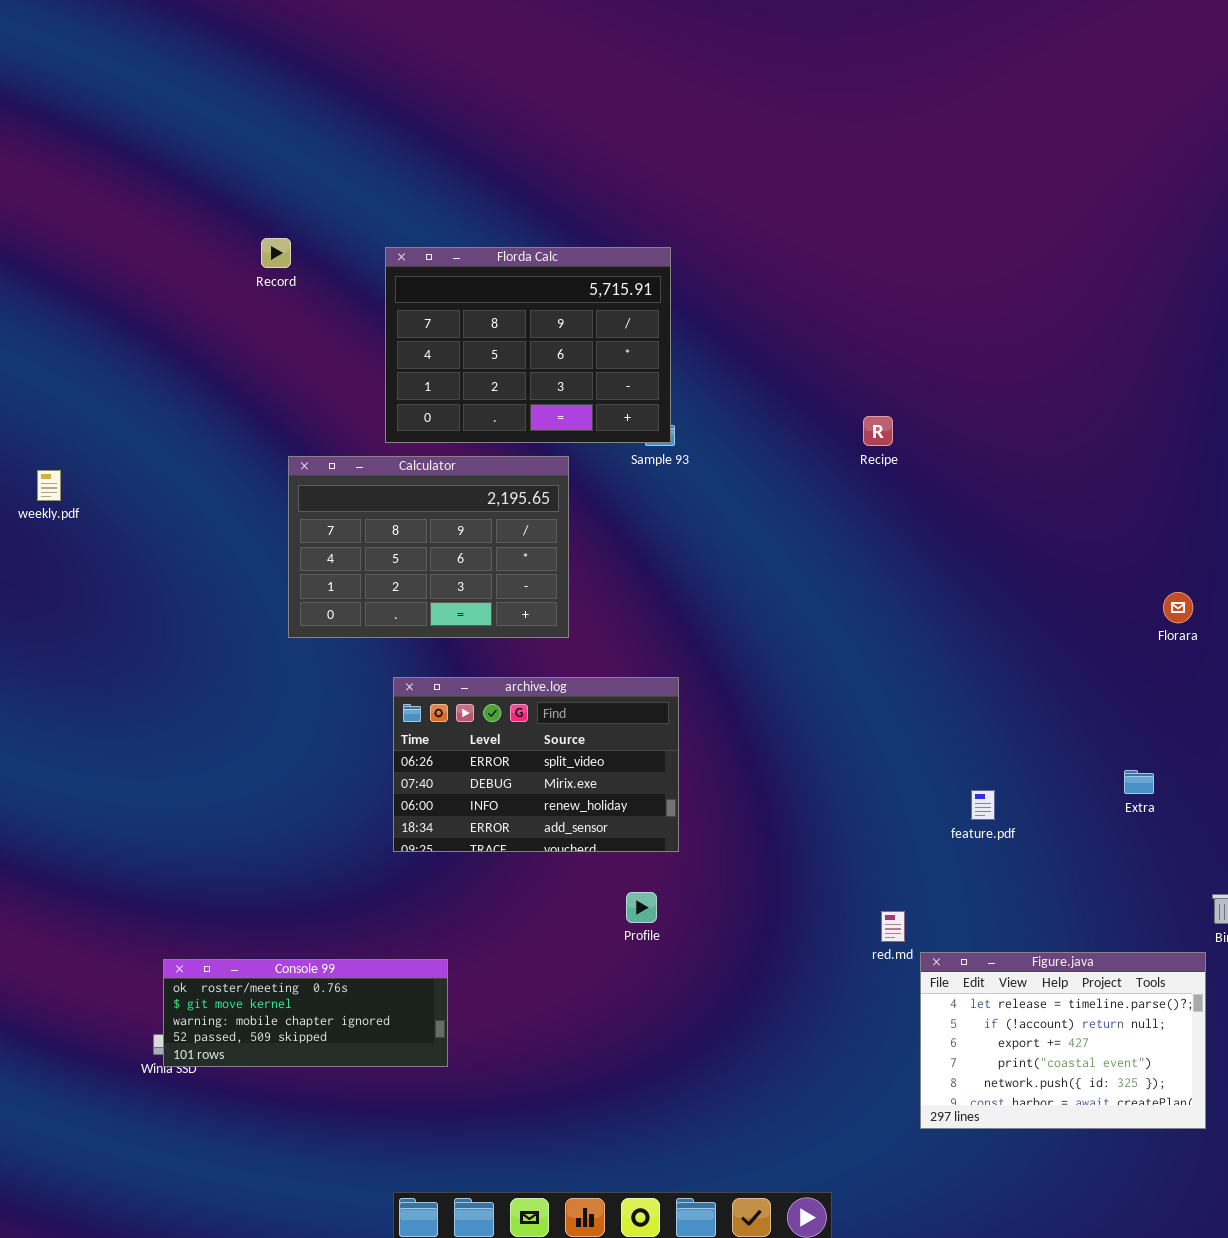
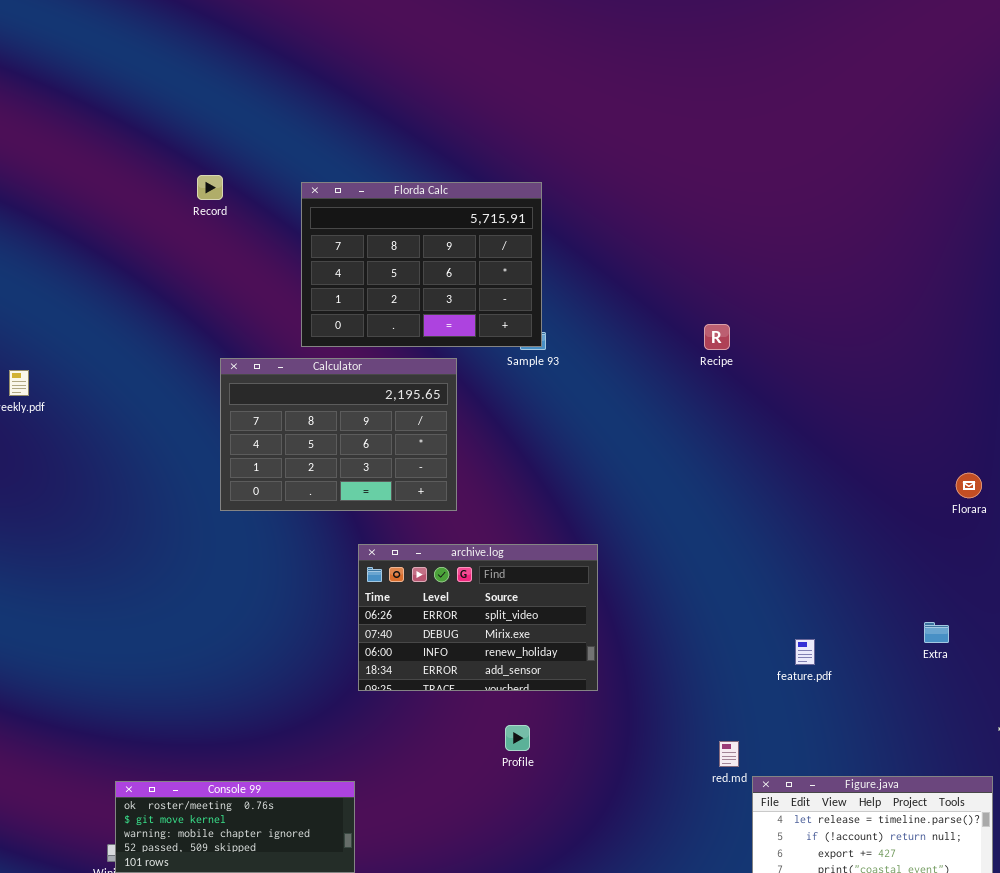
archive.log: [393,677,679,852] -> [358,544,598,691], moved

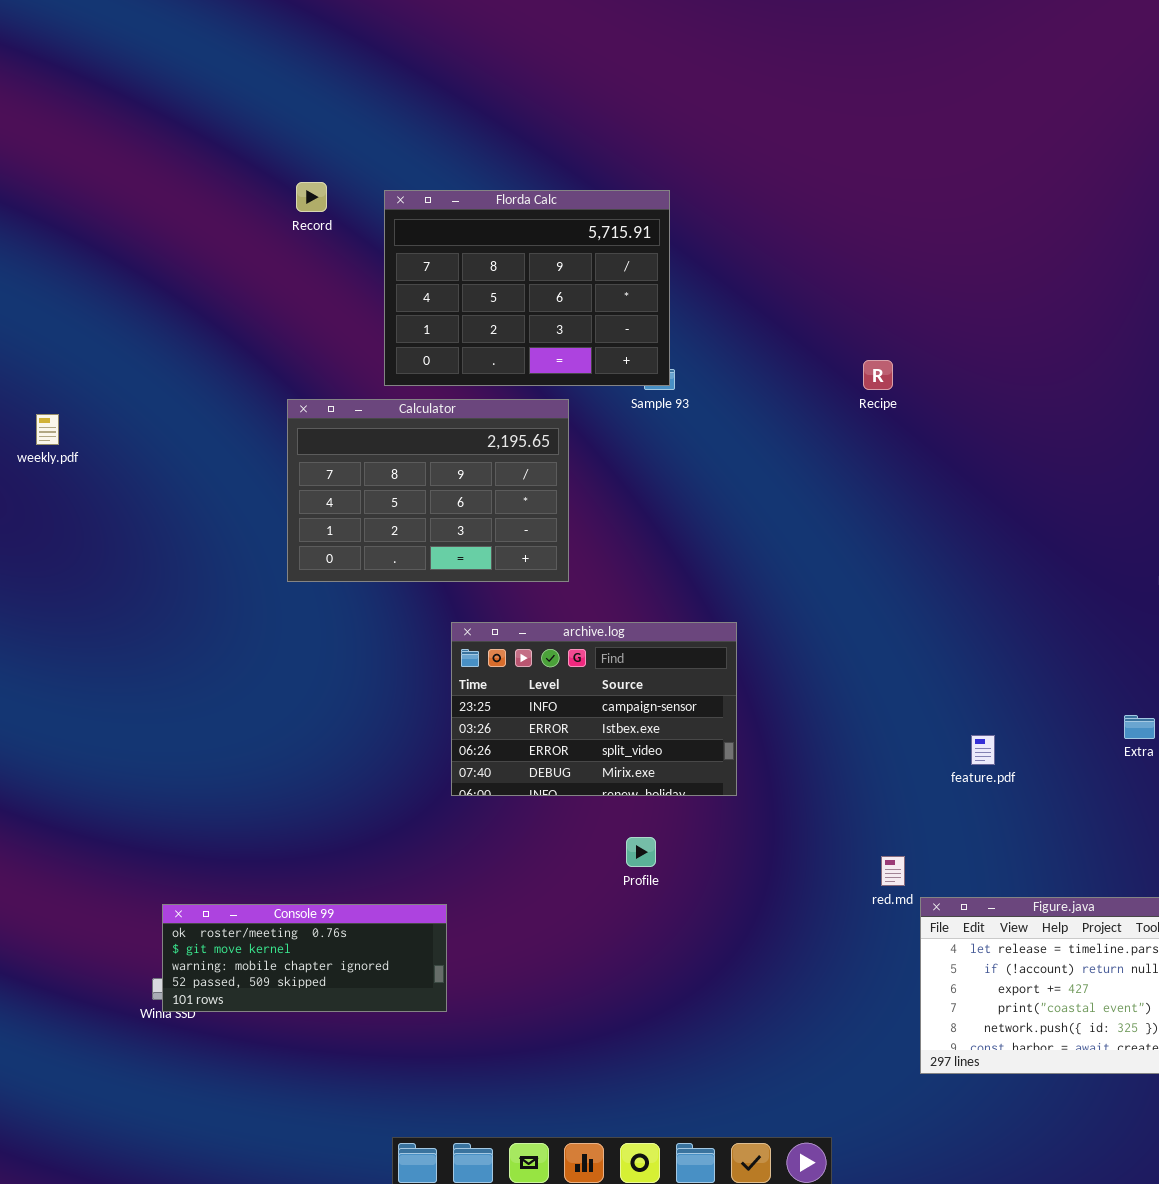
Record: [197,175,223,200] -> [296,182,327,212], moved
archive.log: [358,544,598,691] -> [451,622,737,796], scrolled up 2 rows

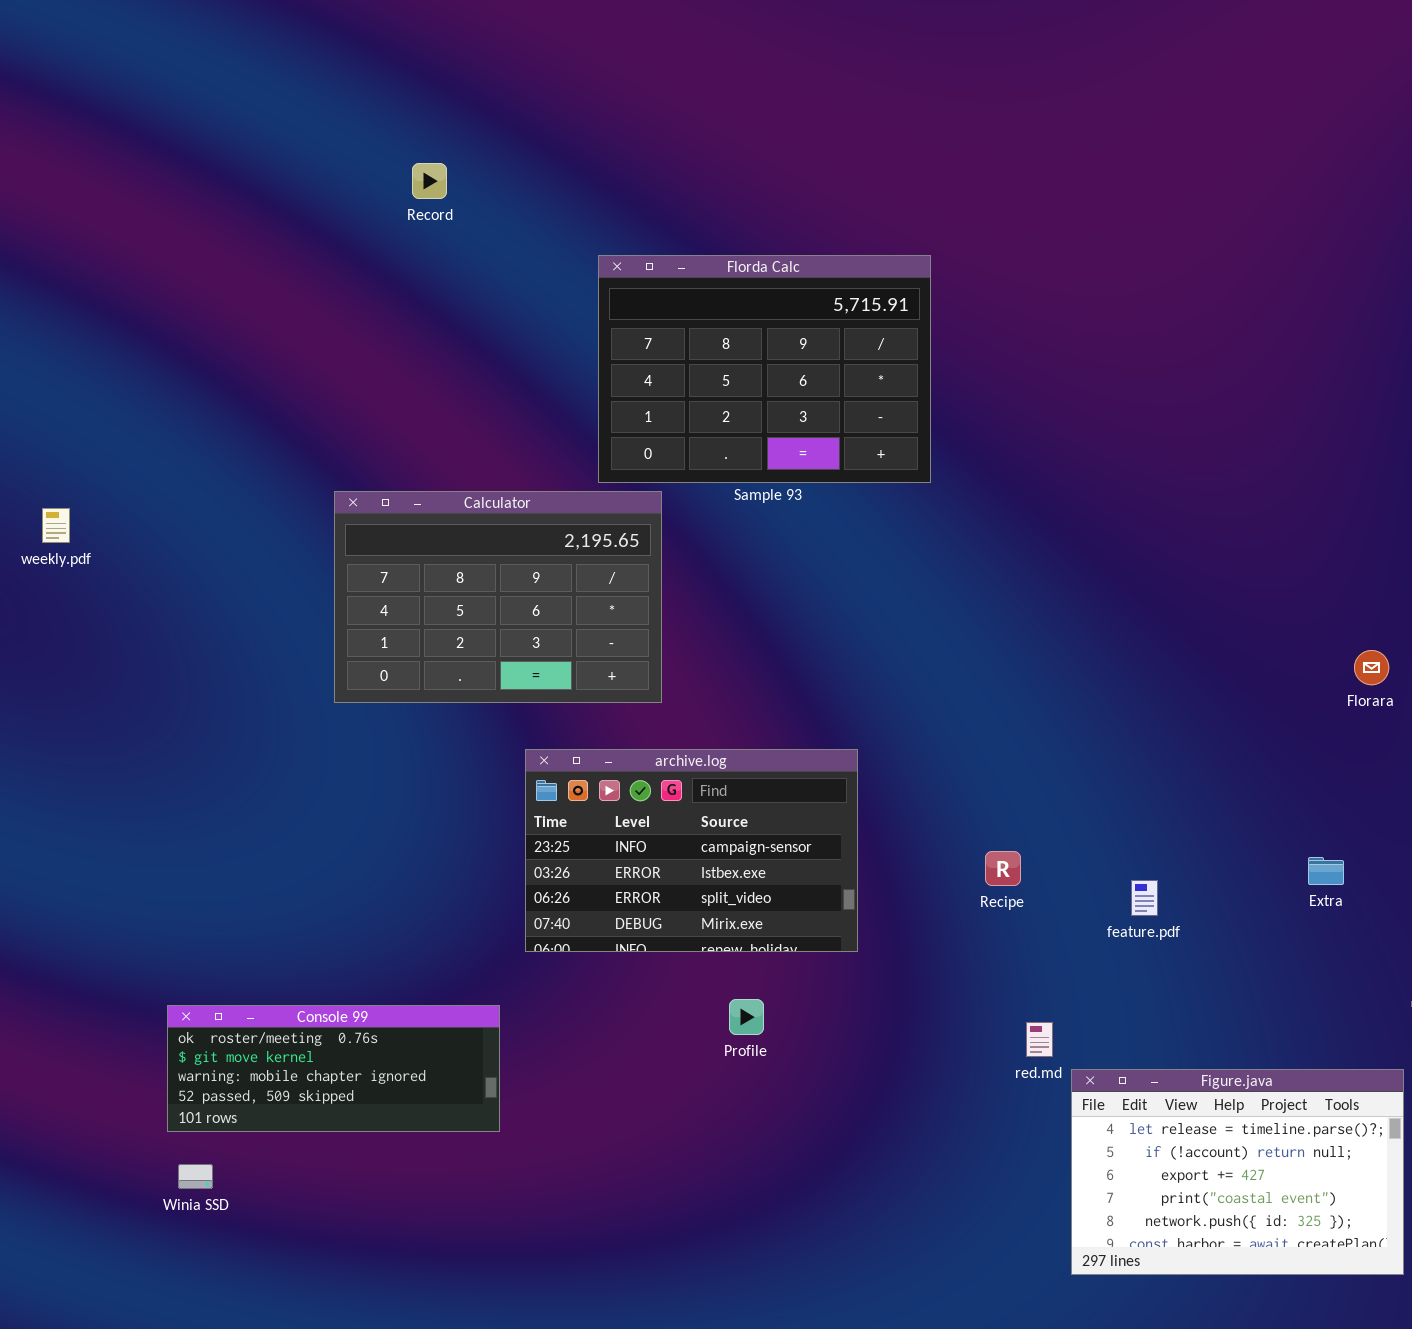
Record: [296,182,327,212] -> [412,163,447,199], moved
Florda Calc: [384,190,670,386] -> [598,255,931,483], moved
Recipe: [863,360,893,390] -> [985,851,1021,886], moved
Console 99: [162,904,447,1012] -> [167,1005,500,1132], moved

